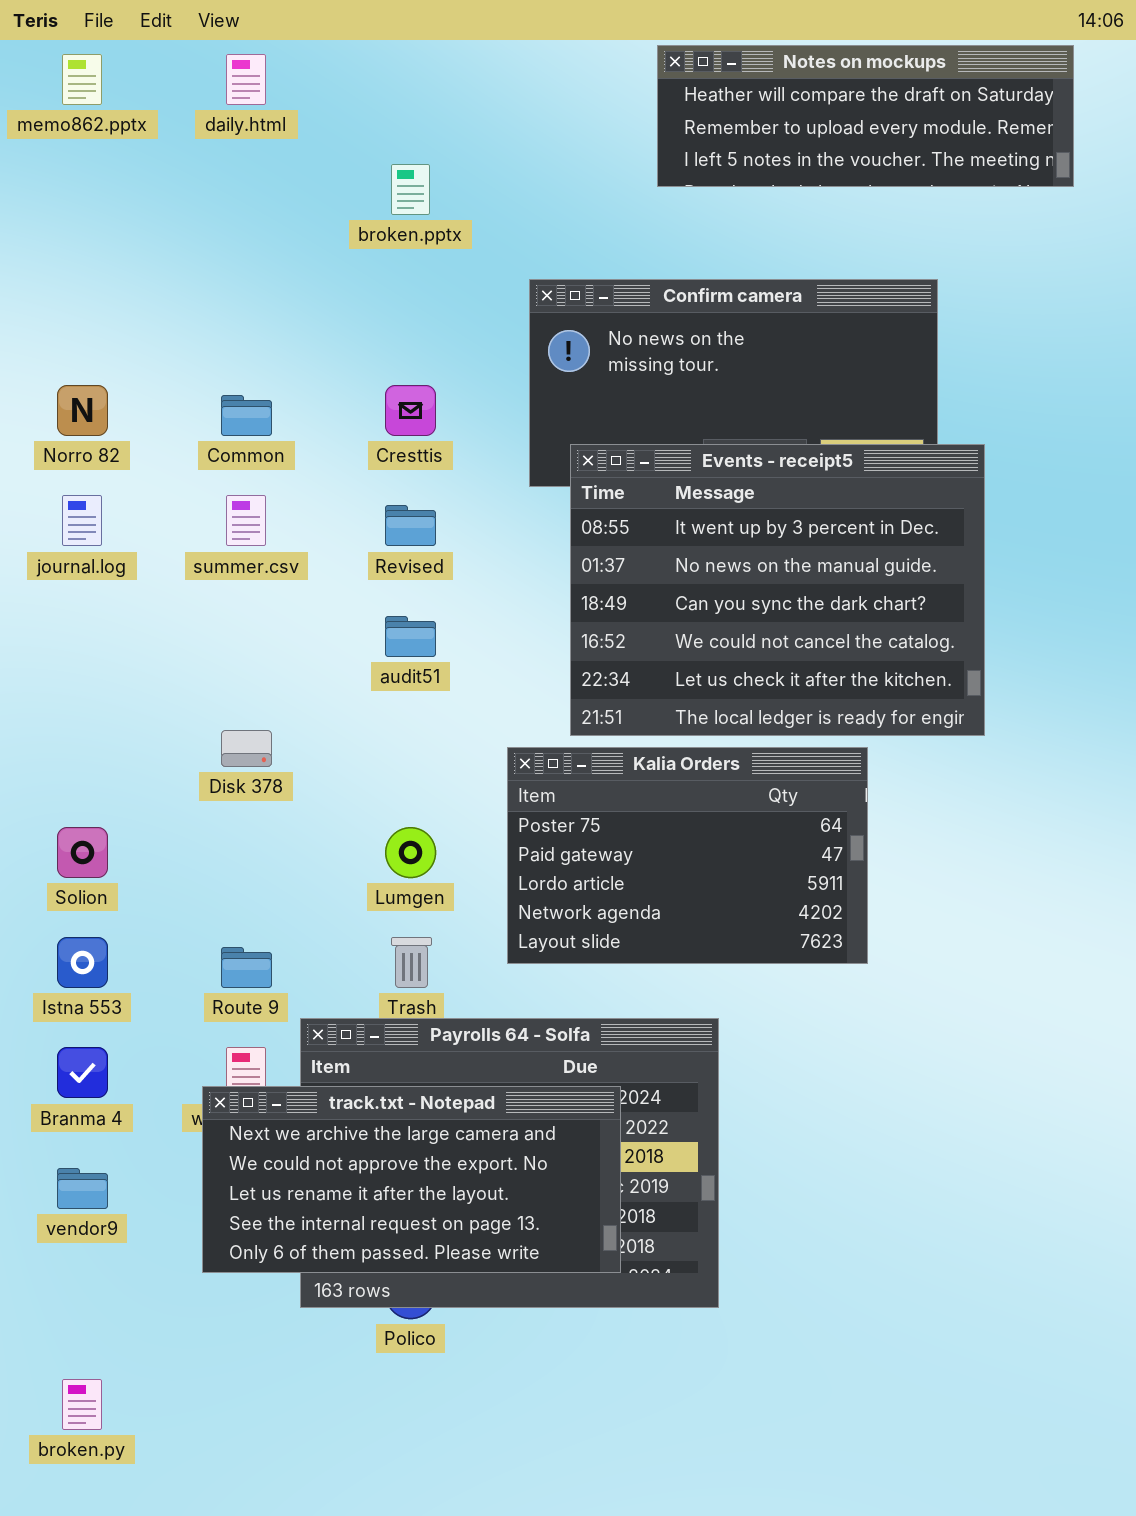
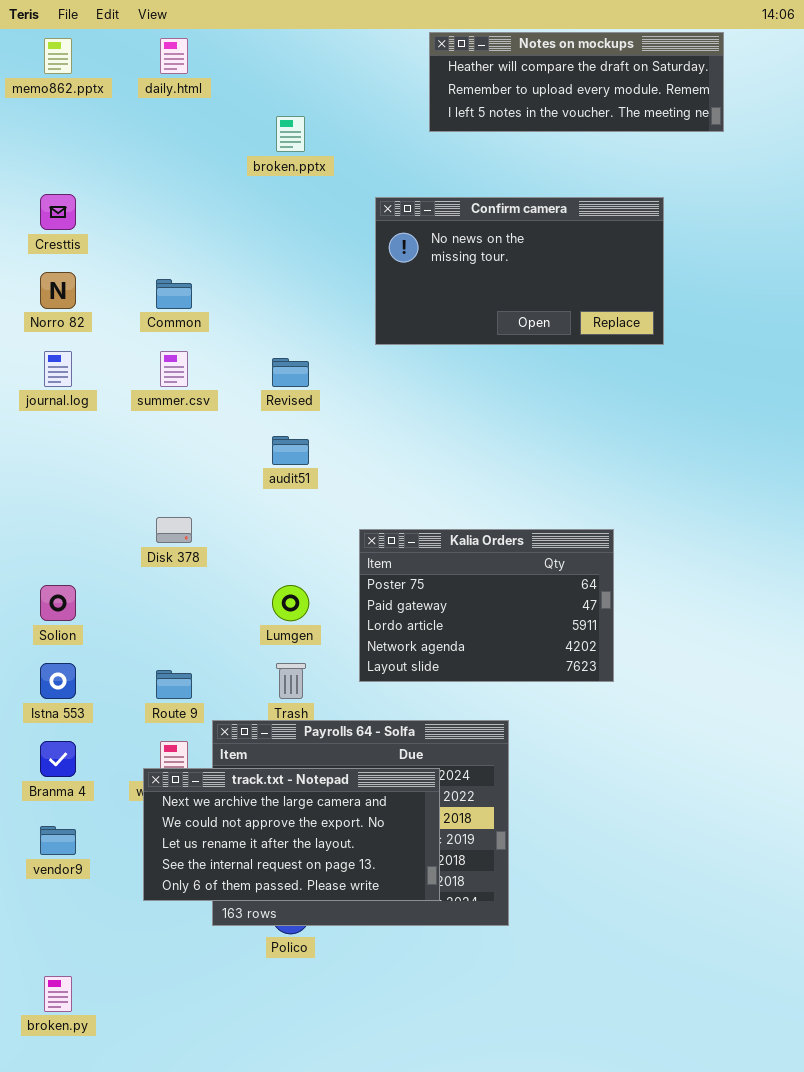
Notes on mockups: [657,45,1074,187] -> [429,32,724,132], moved
Cresttis: [385,385,436,436] -> [40,194,76,230], moved
Events - receipt5: [570,444,985,736] -> none, closed

